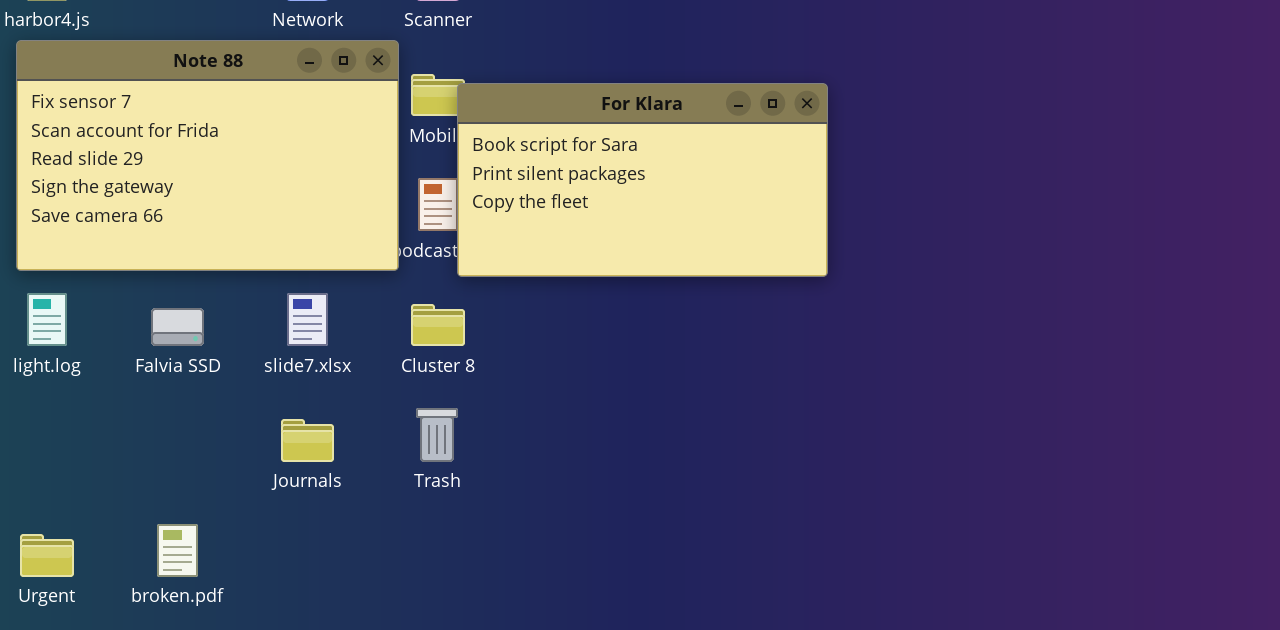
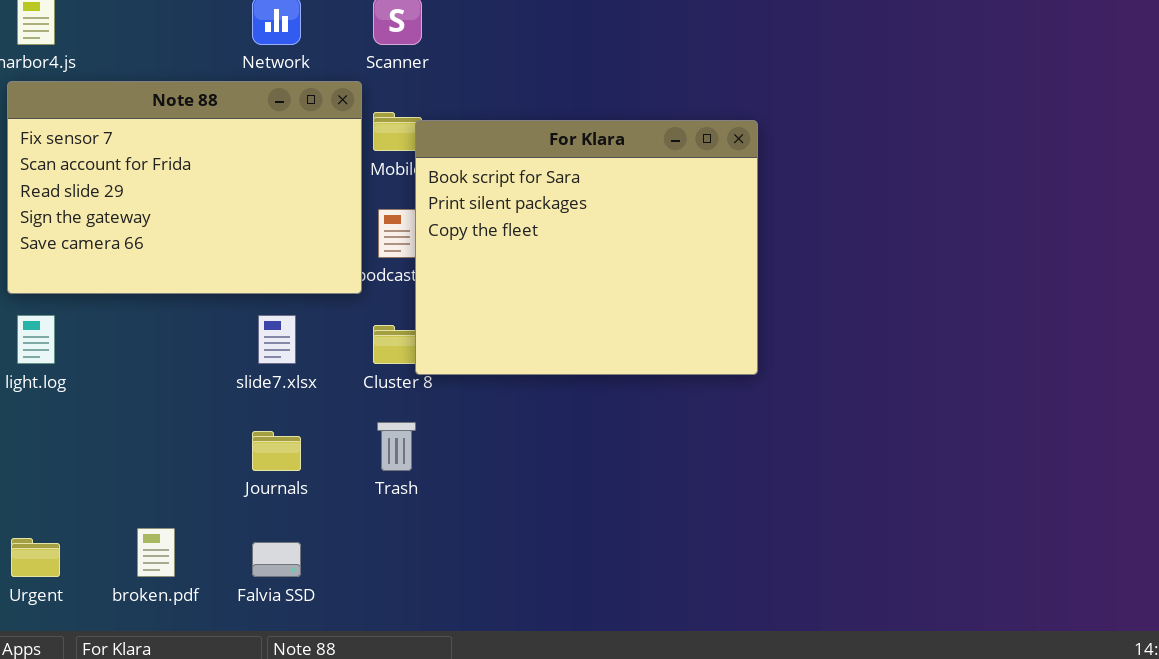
For Klara: [457,83,828,277] -> [415,120,758,375], resized
Falvia SSD: [151,308,204,346] -> [252,542,301,577], moved

